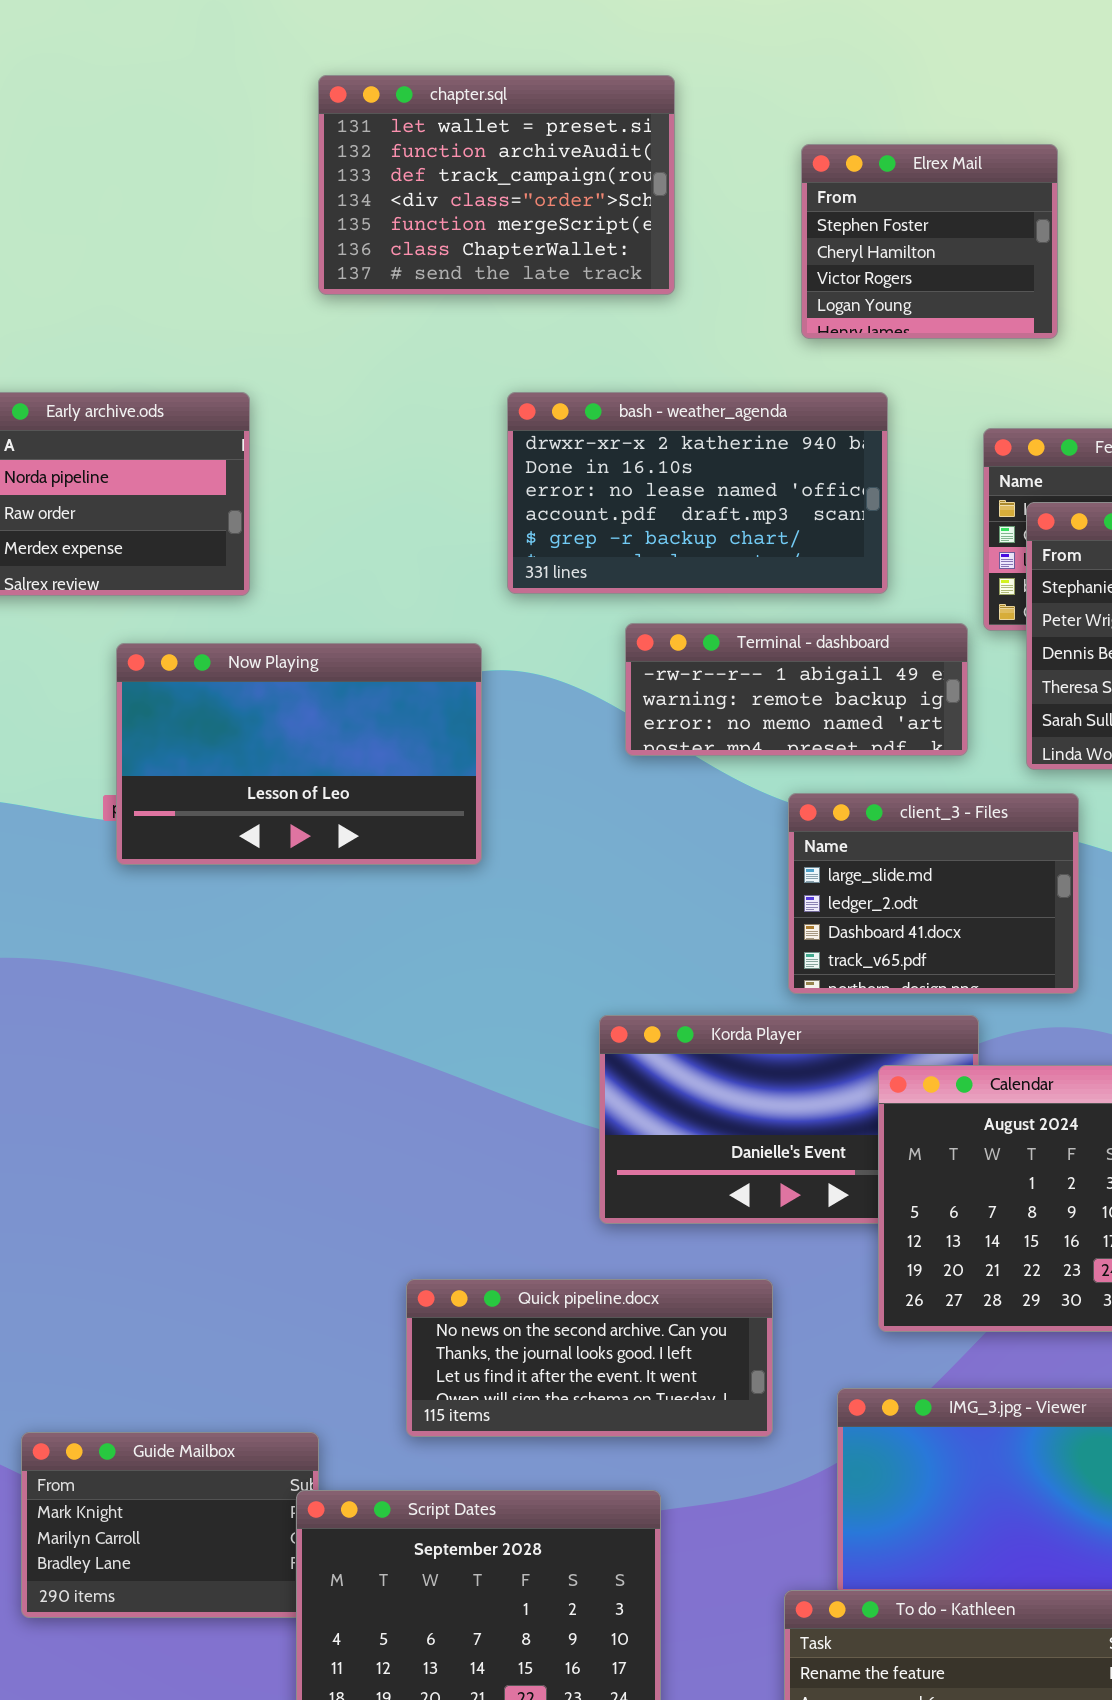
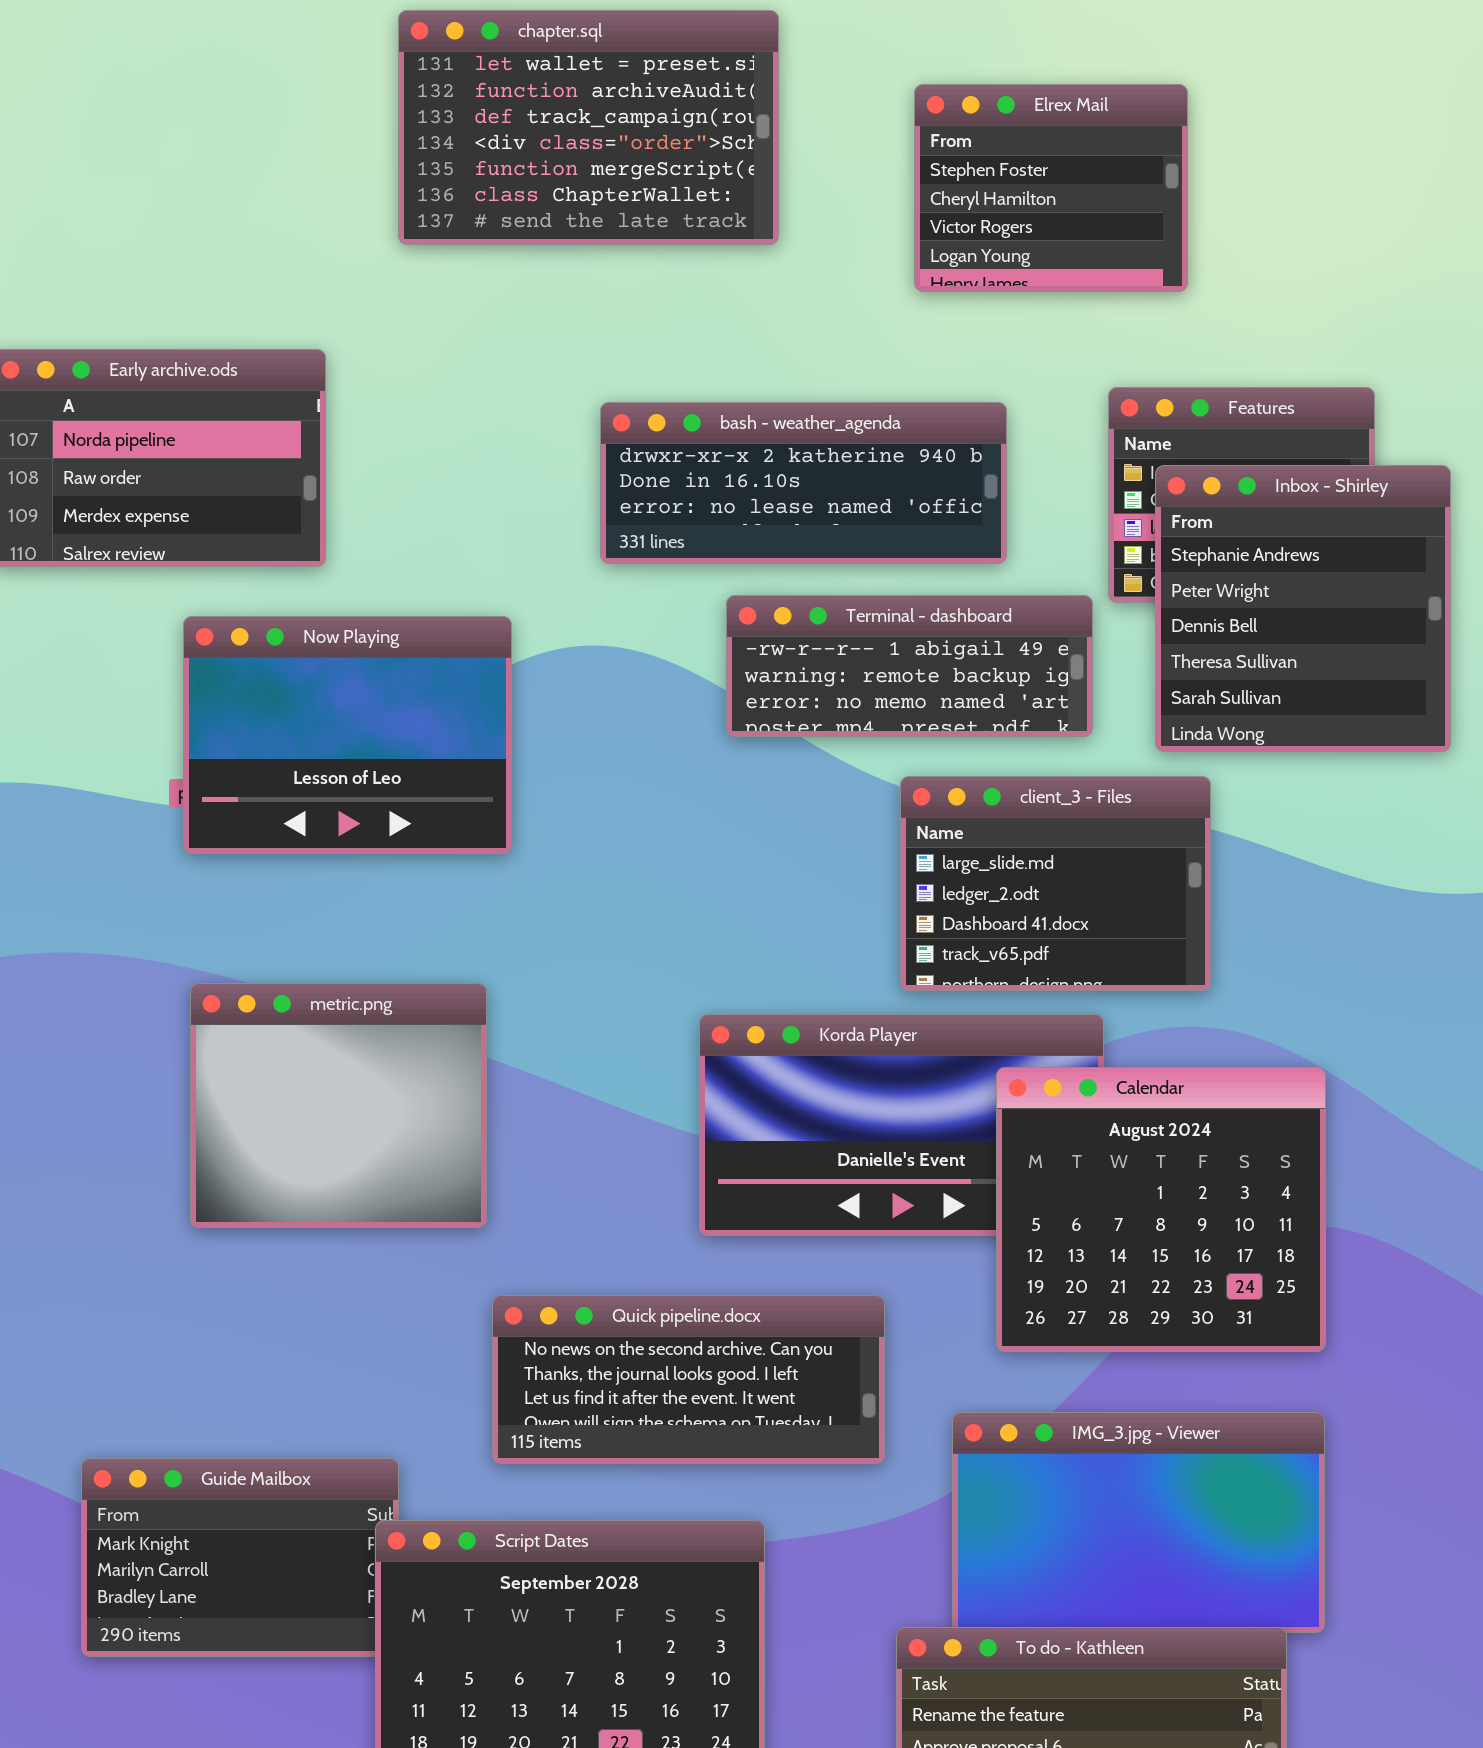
bash - weather_agenda: [507,392,888,594] -> [600,402,1007,564], resized
Now Playing: [116,643,482,865] -> [183,616,512,854], resized
metric.png: none -> [190,983,487,1228], opened

